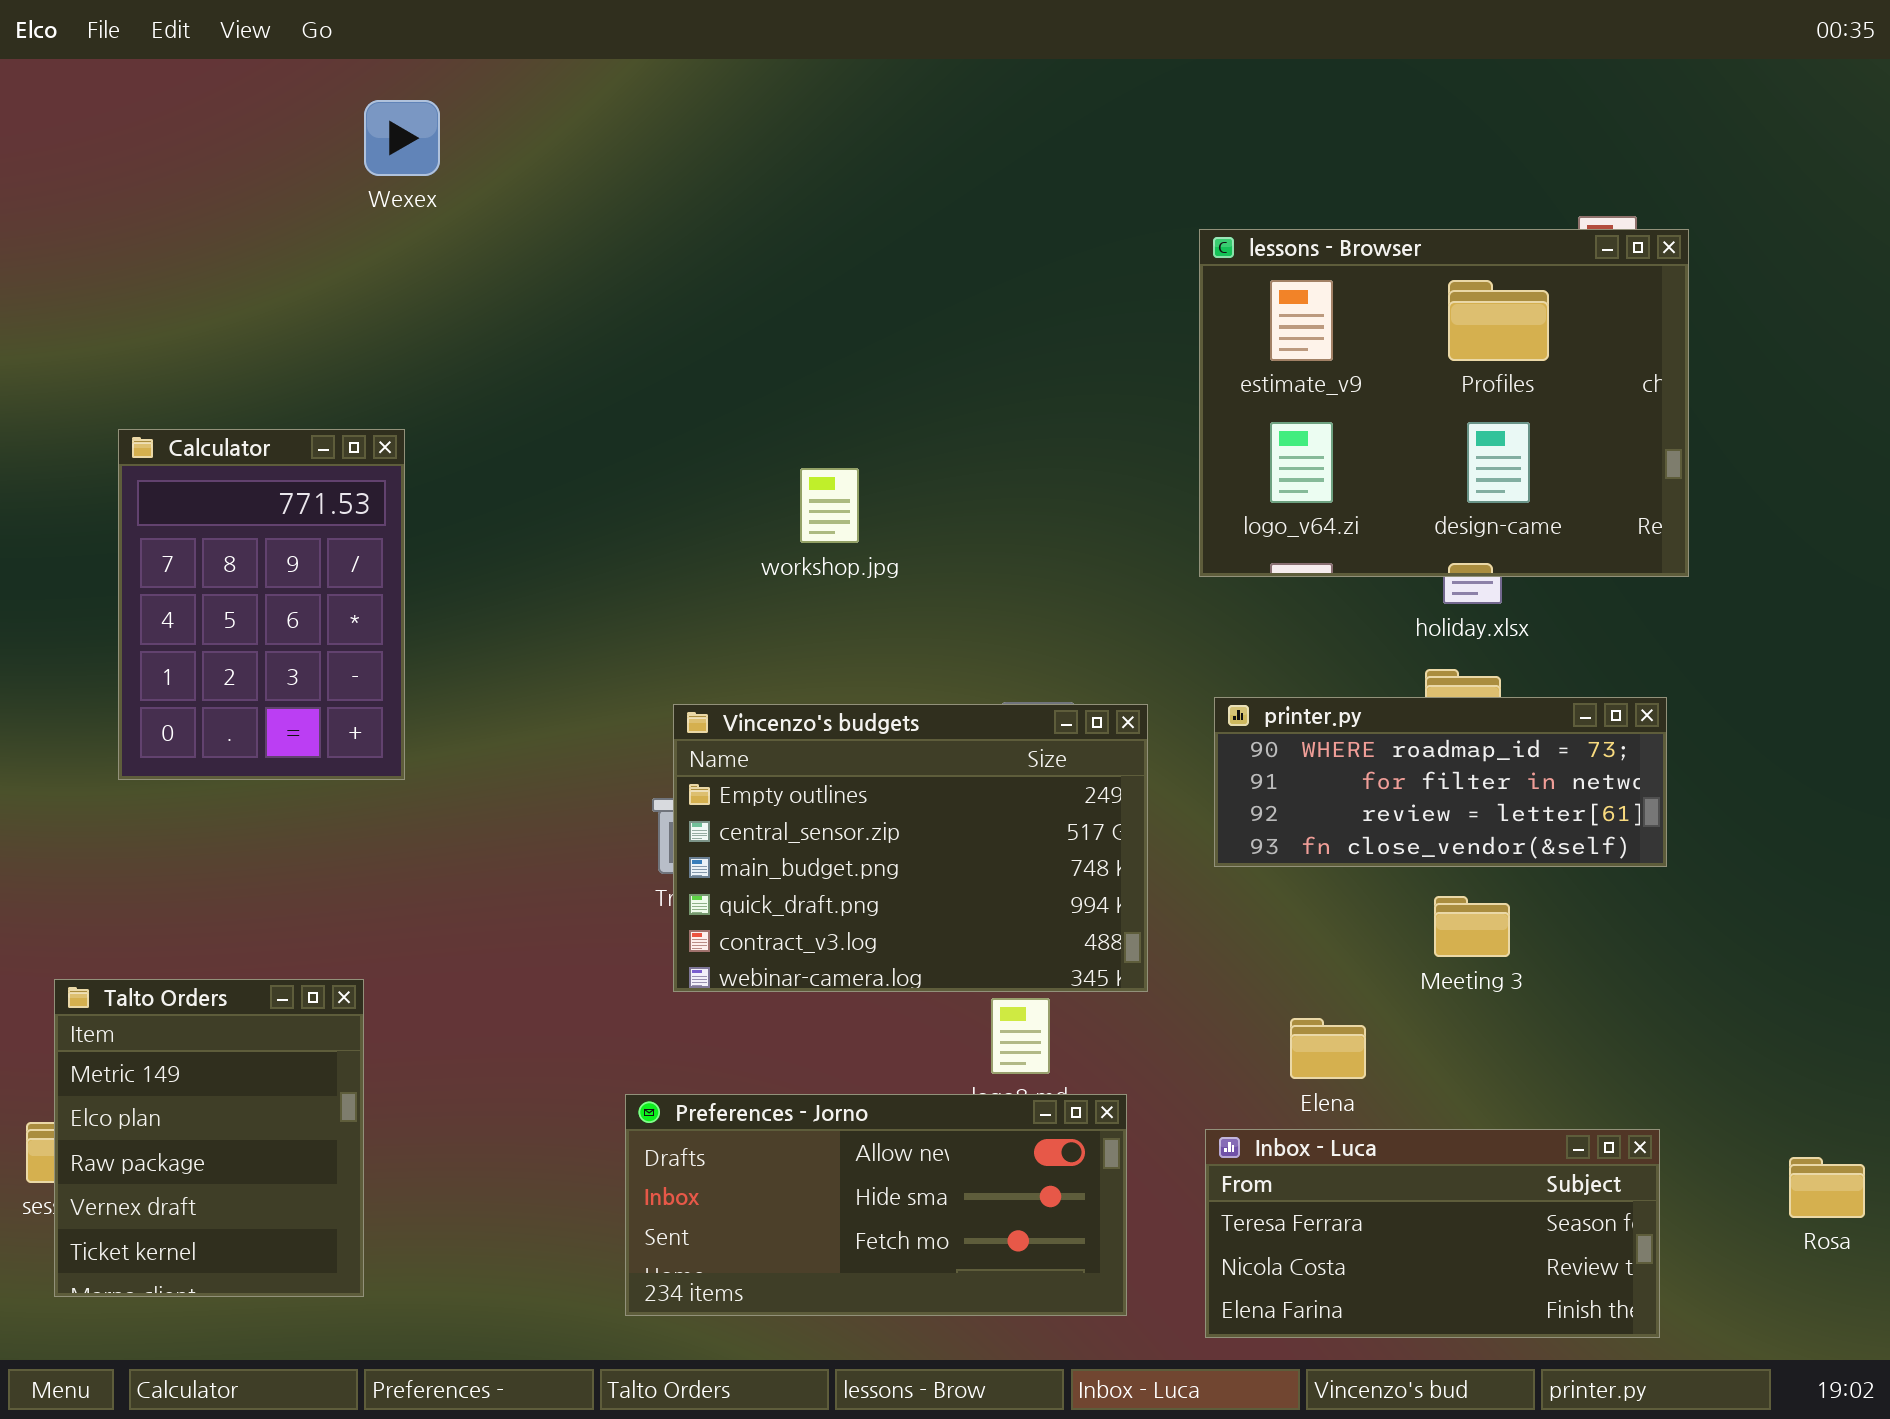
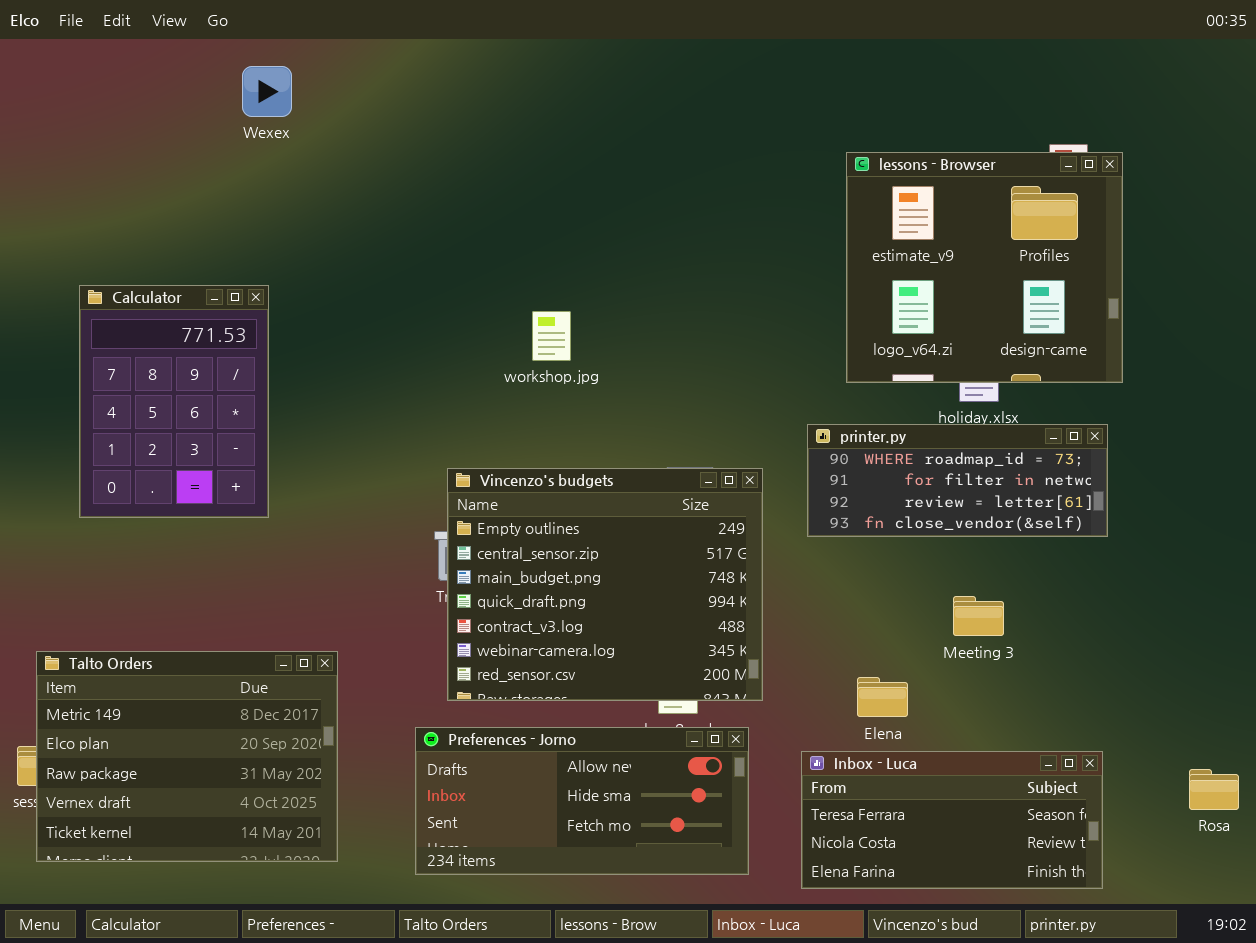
lessons - Browser: [1199,229,1689,577] -> [846,152,1123,383], resized
printer.py: [1214,697,1667,867] -> [807,424,1108,537], moved
Vincenzo's budgets: [673,704,1148,992] -> [447,468,763,701], resized
Talto Orders: [54,979,364,1297] -> [36,651,338,862], resized

